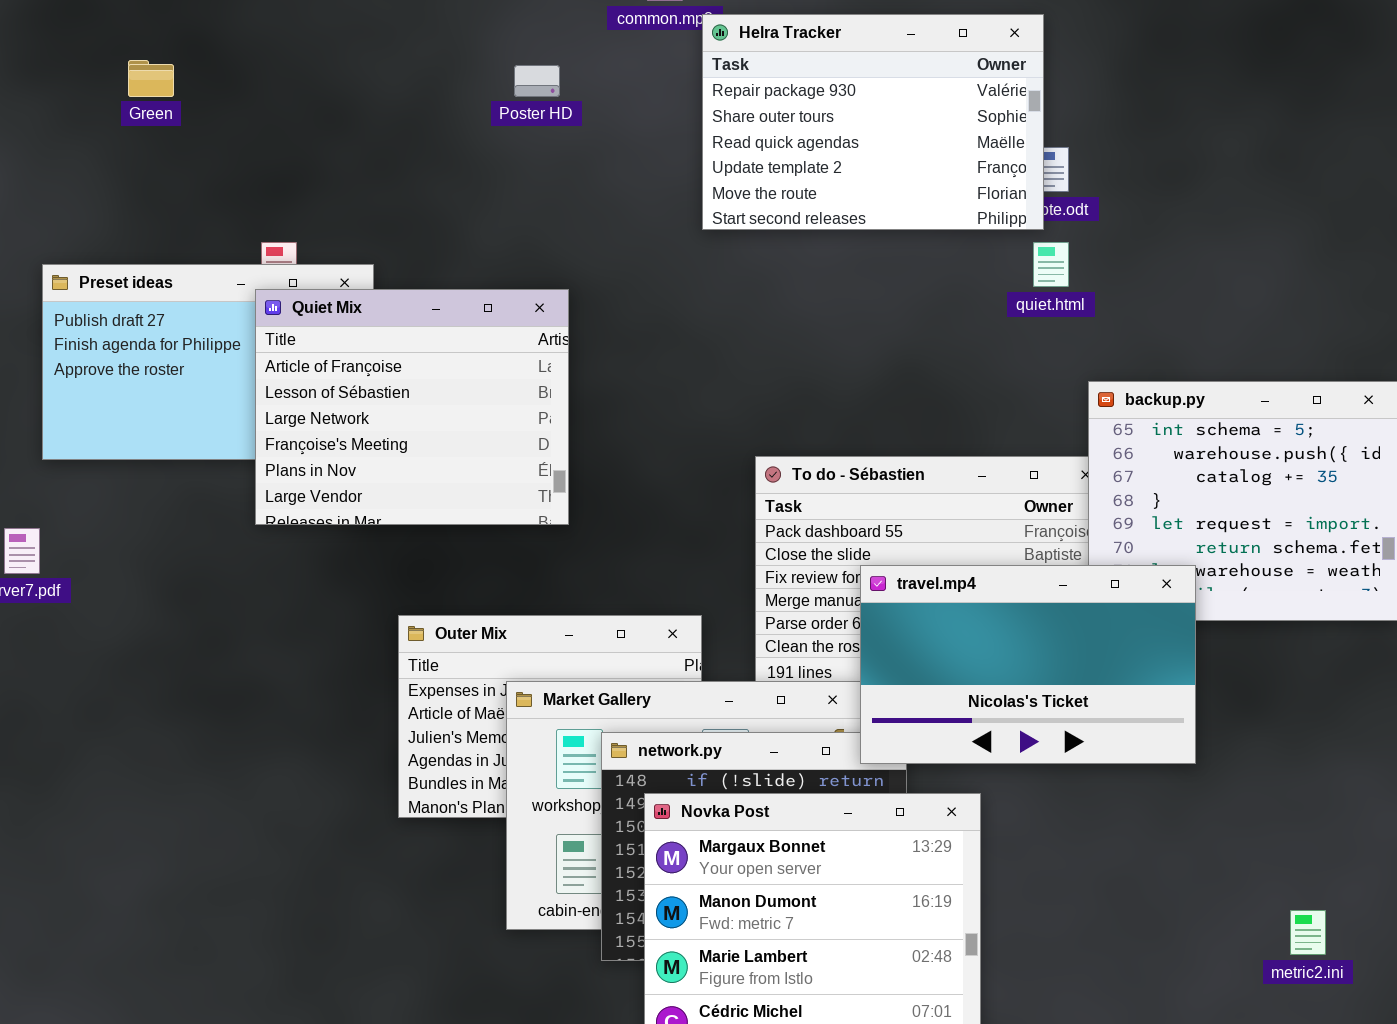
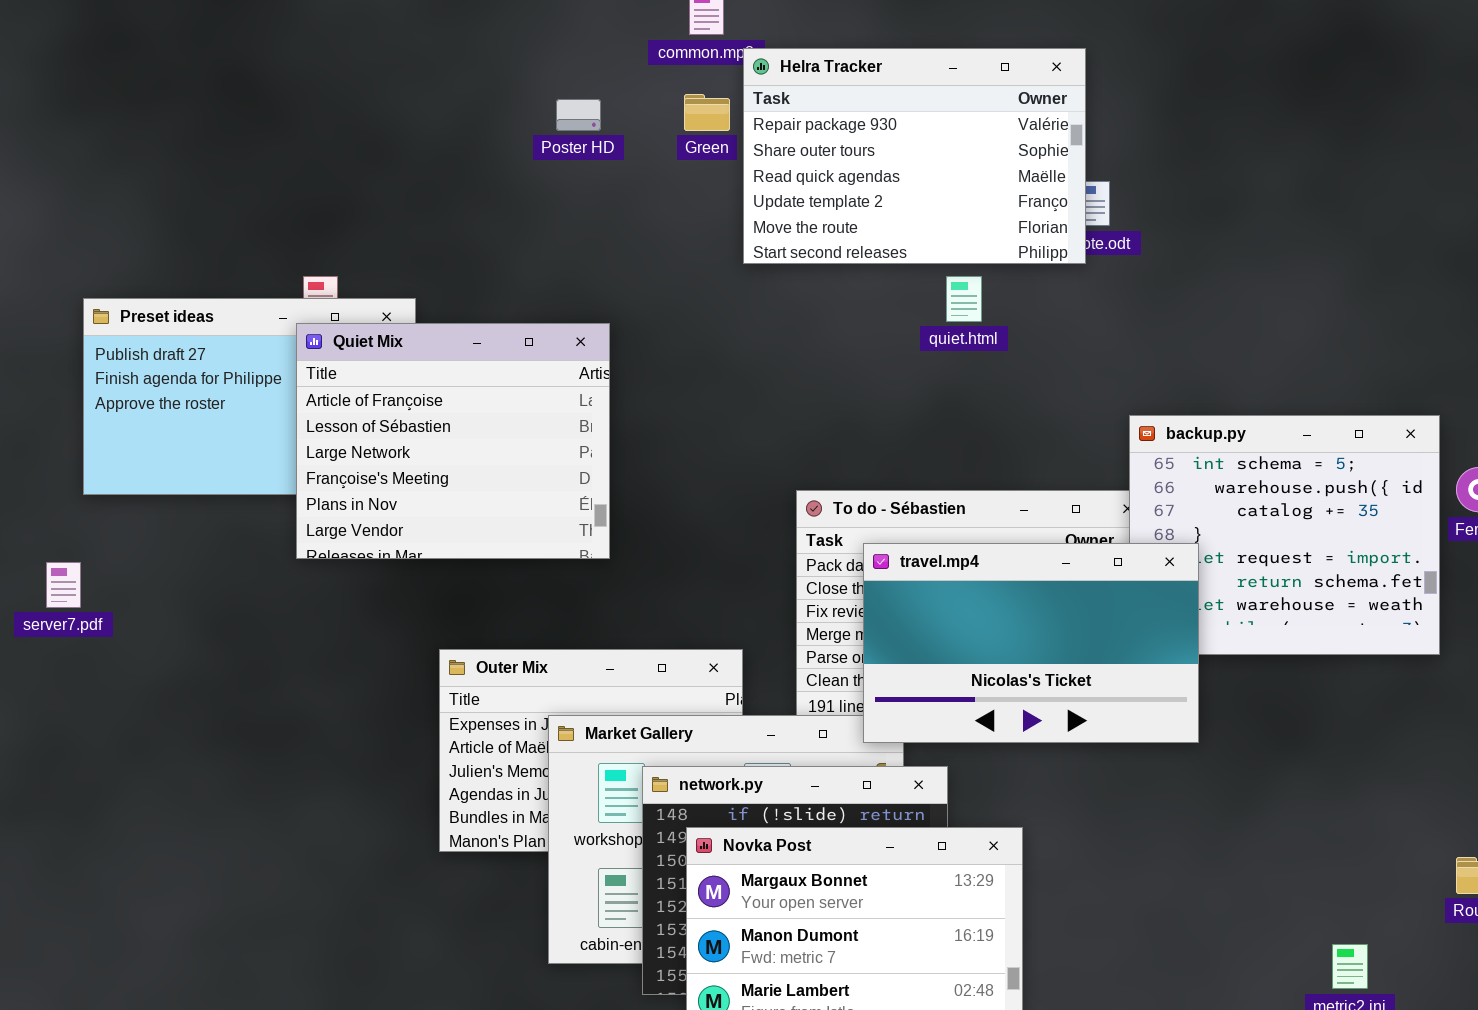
Green: [128,60,174,97] -> [684,94,730,131], moved
quiet.html: [1033,242,1069,287] -> [946,276,982,322], moved
travel.mp4: [860,565,1196,764] -> [863,543,1199,743], moved

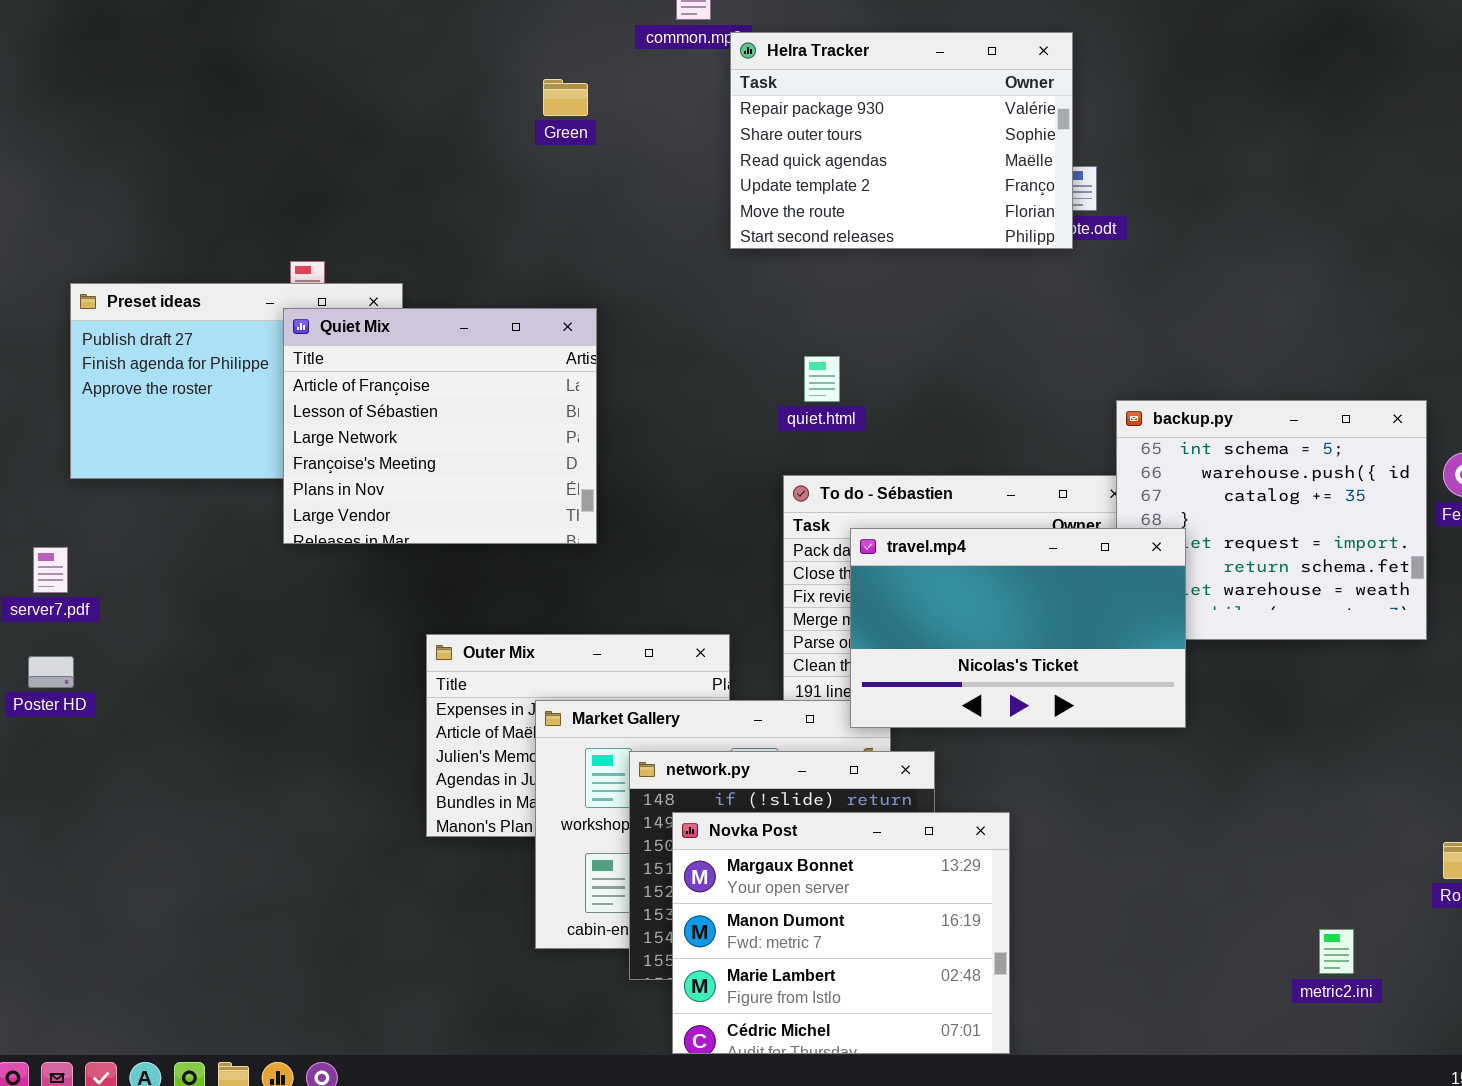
Green: [684,94,730,131] -> [543,79,588,116], moved
Poster HD: [556,99,601,131] -> [28,656,74,688], moved
quiet.html: [946,276,982,322] -> [804,356,840,402], moved

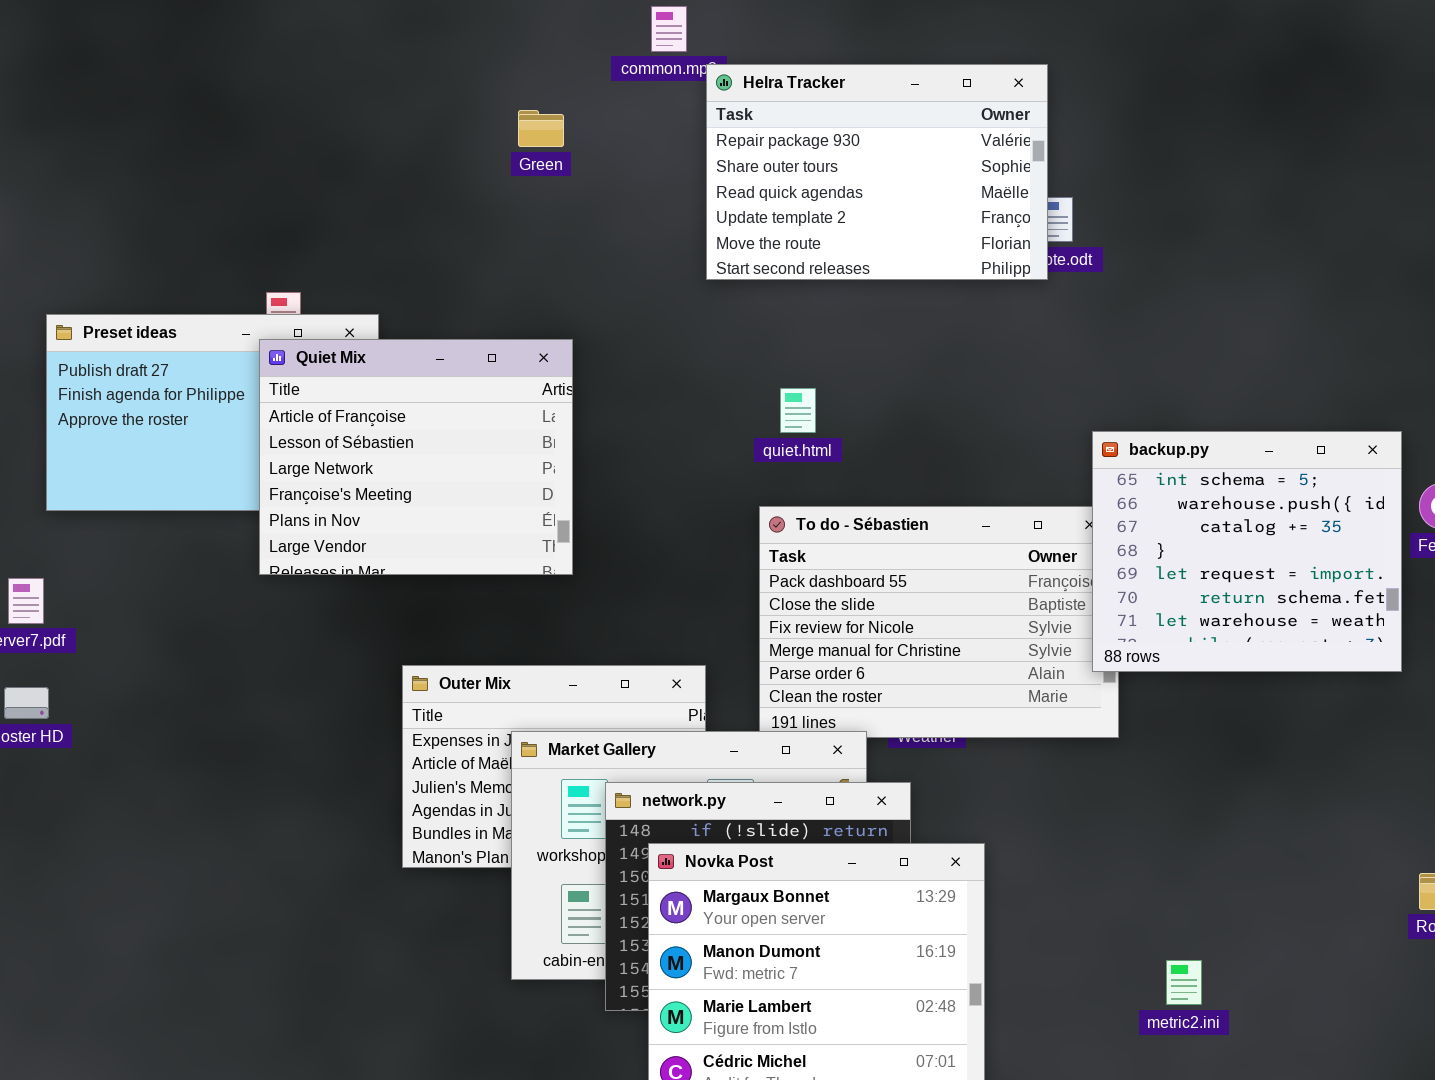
travel.mp4: [850,528,1186,728] -> none, closed
metric2.ini: [1319,929,1354,974] -> [1166,960,1202,1005], moved

